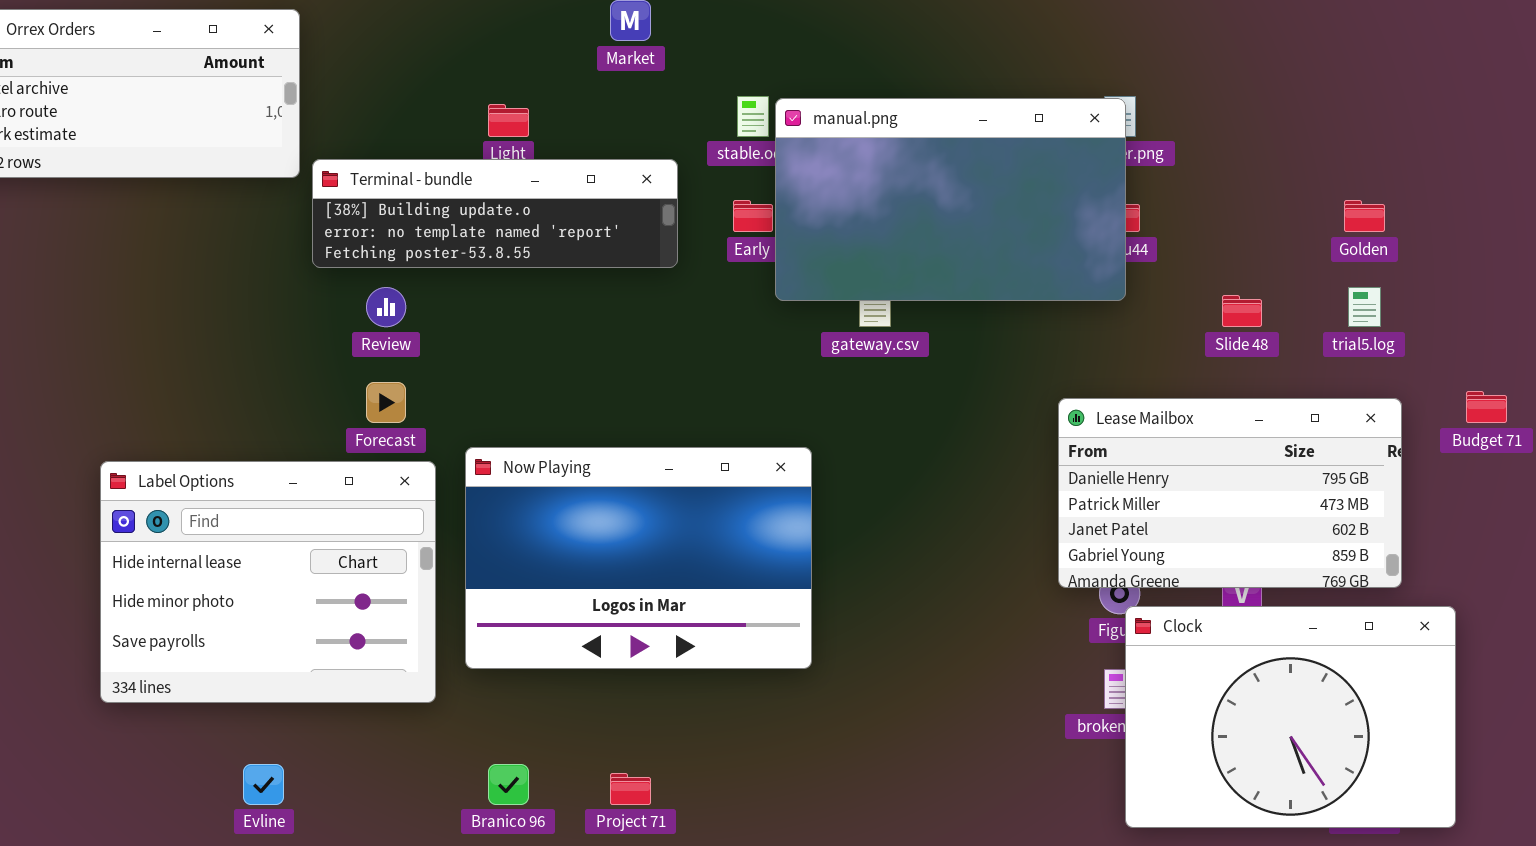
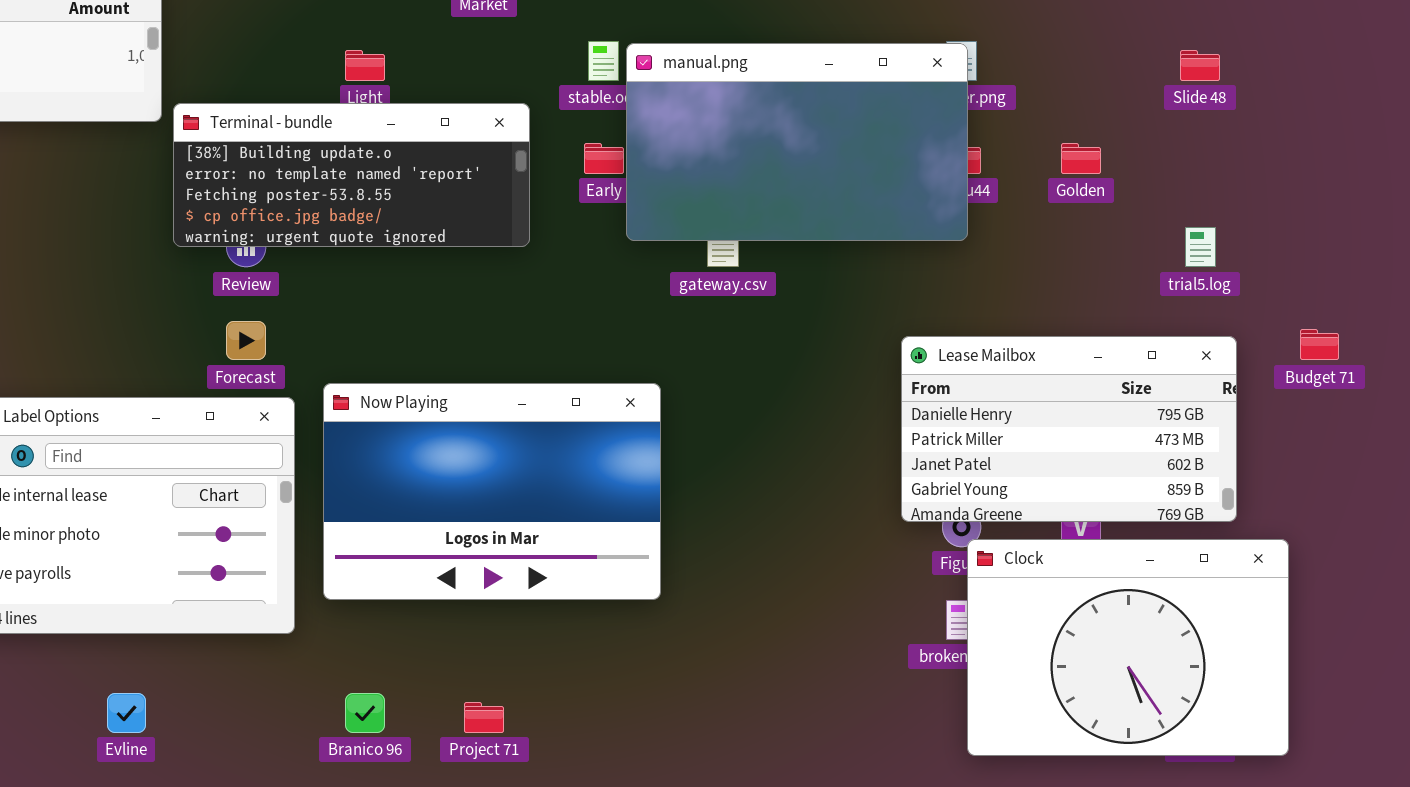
Terminal - bundle: [312,159,678,268] -> [173,103,530,247], resized
Golden: [1344,200,1385,232] -> [1061,143,1101,174], moved
Slide 48: [1222,295,1262,327] -> [1180,50,1220,81], moved

